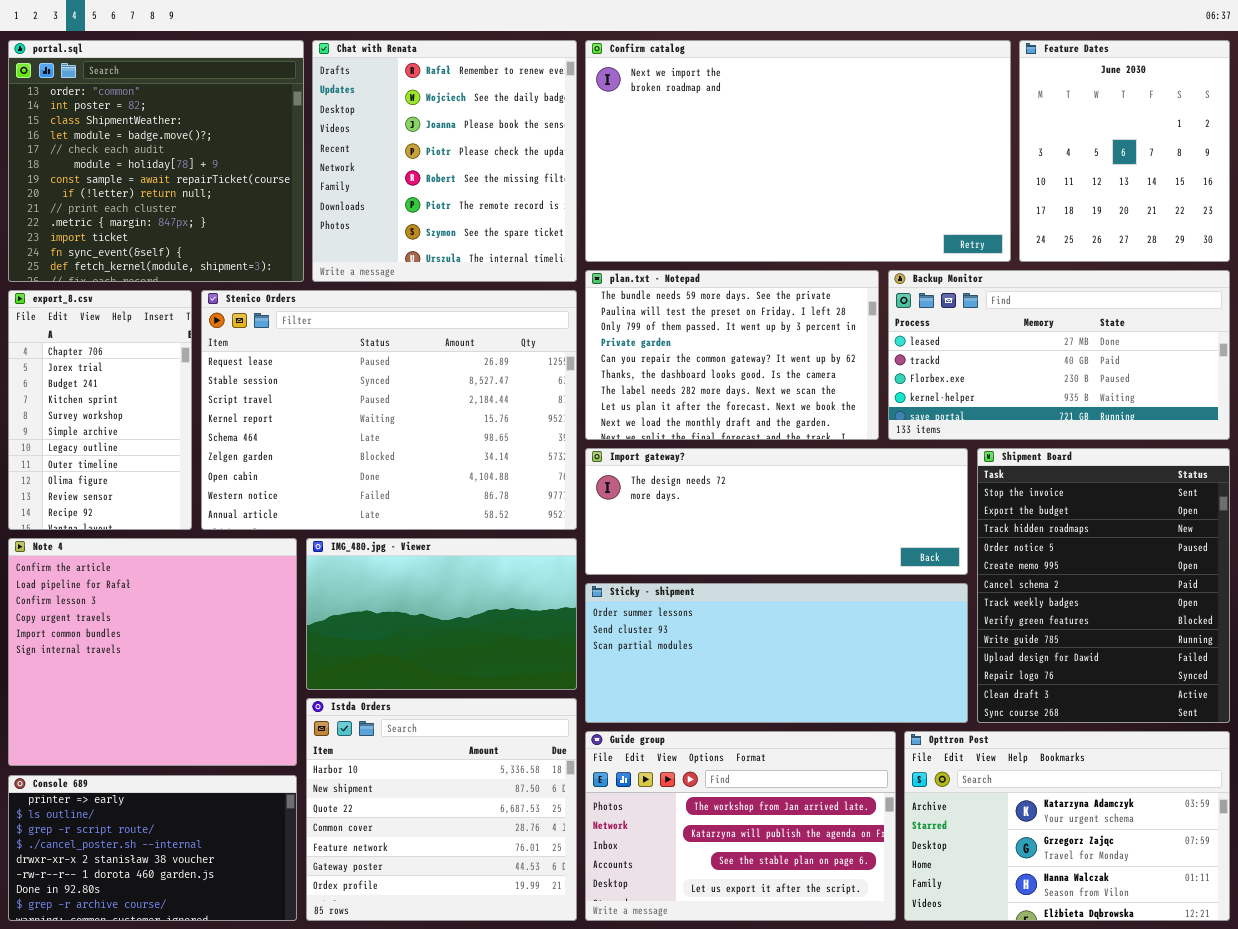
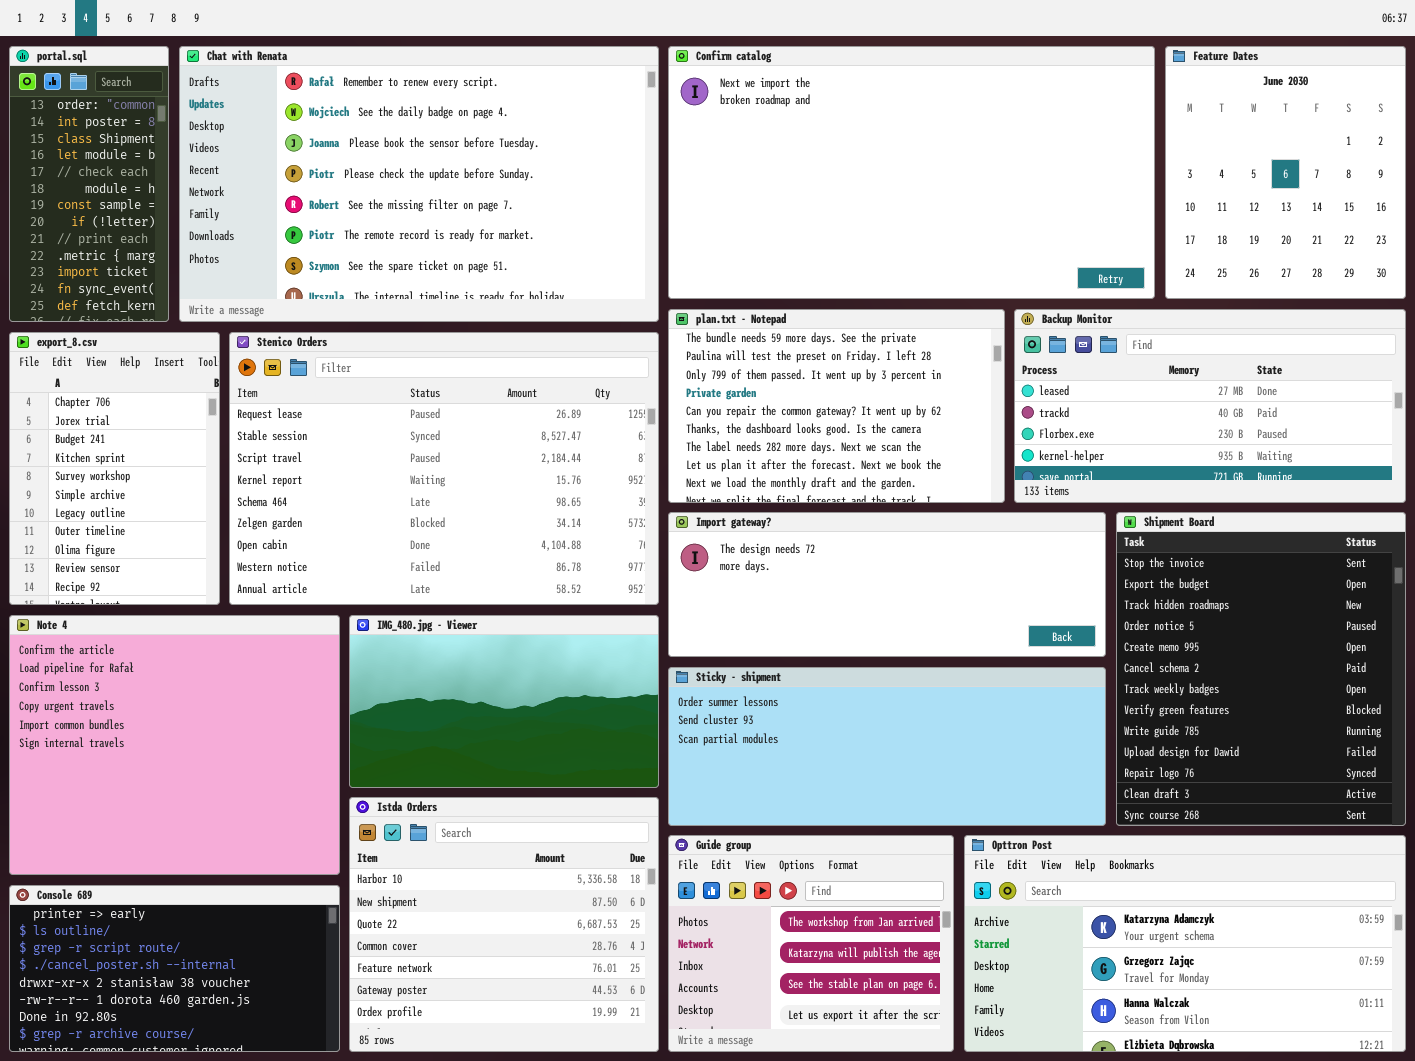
portal.sql: [8,40,304,282] -> [9,46,169,322], resized
Chat with Renata: [312,40,577,282] -> [179,46,659,322], resized
Guide group: [585,731,896,921] -> [668,835,954,1052], resized
Opttron Post: [904,731,1230,921] -> [964,835,1406,1052], resized

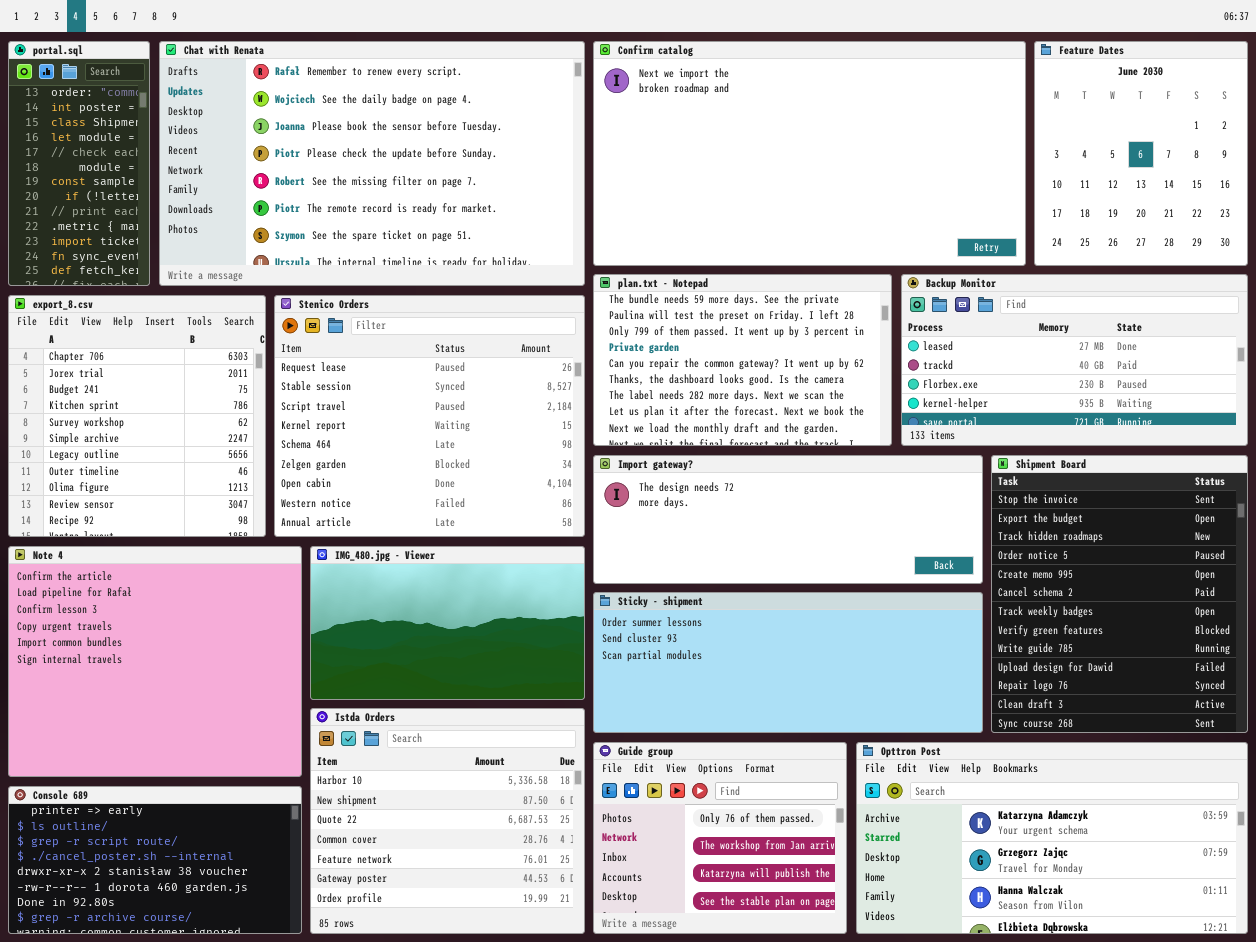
export_8.csv: [9,332,220,605] -> [8,295,266,537], resized
Stenico Orders: [229,332,659,605] -> [274,295,585,537], resized
Guide group: [668,835,954,1052] -> [593,742,847,934], scrolled up 1 row

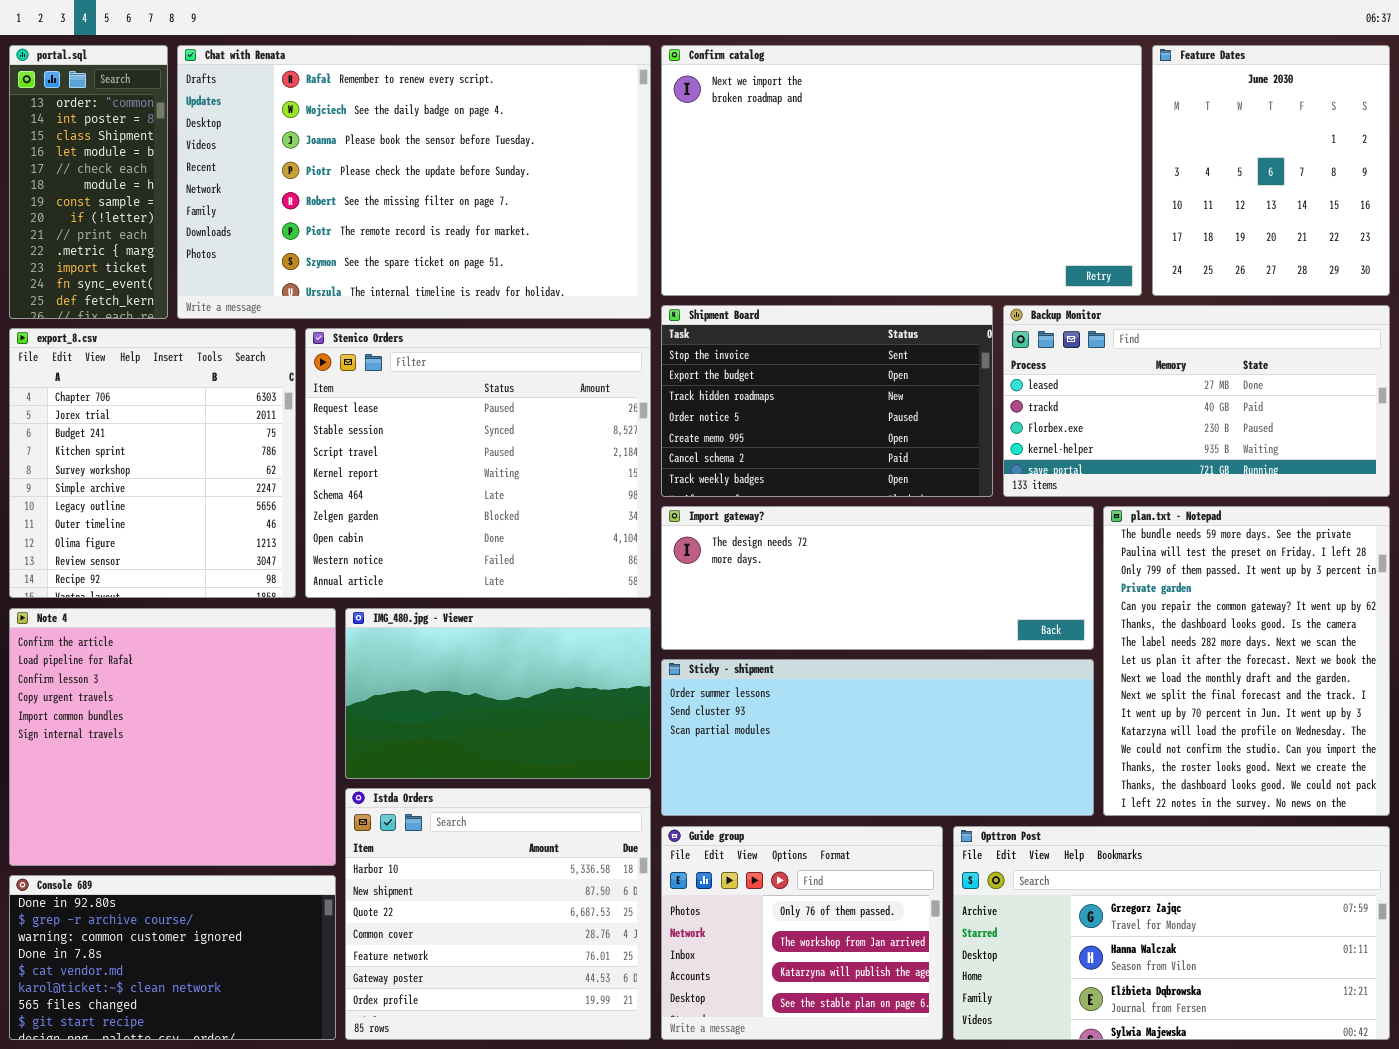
plan.txt - Notepad: [593,274,892,446] -> [1103,506,1390,816], moved, resized
Shipment Board: [991,455,1248,733] -> [661,305,993,497], moved, resized
Opttron Post: [856,742,1248,934] -> [953,826,1390,1040], scrolled down 1 row
Console 689: [8,786,302,934] -> [9,875,336,1040], scrolled down 6 rows

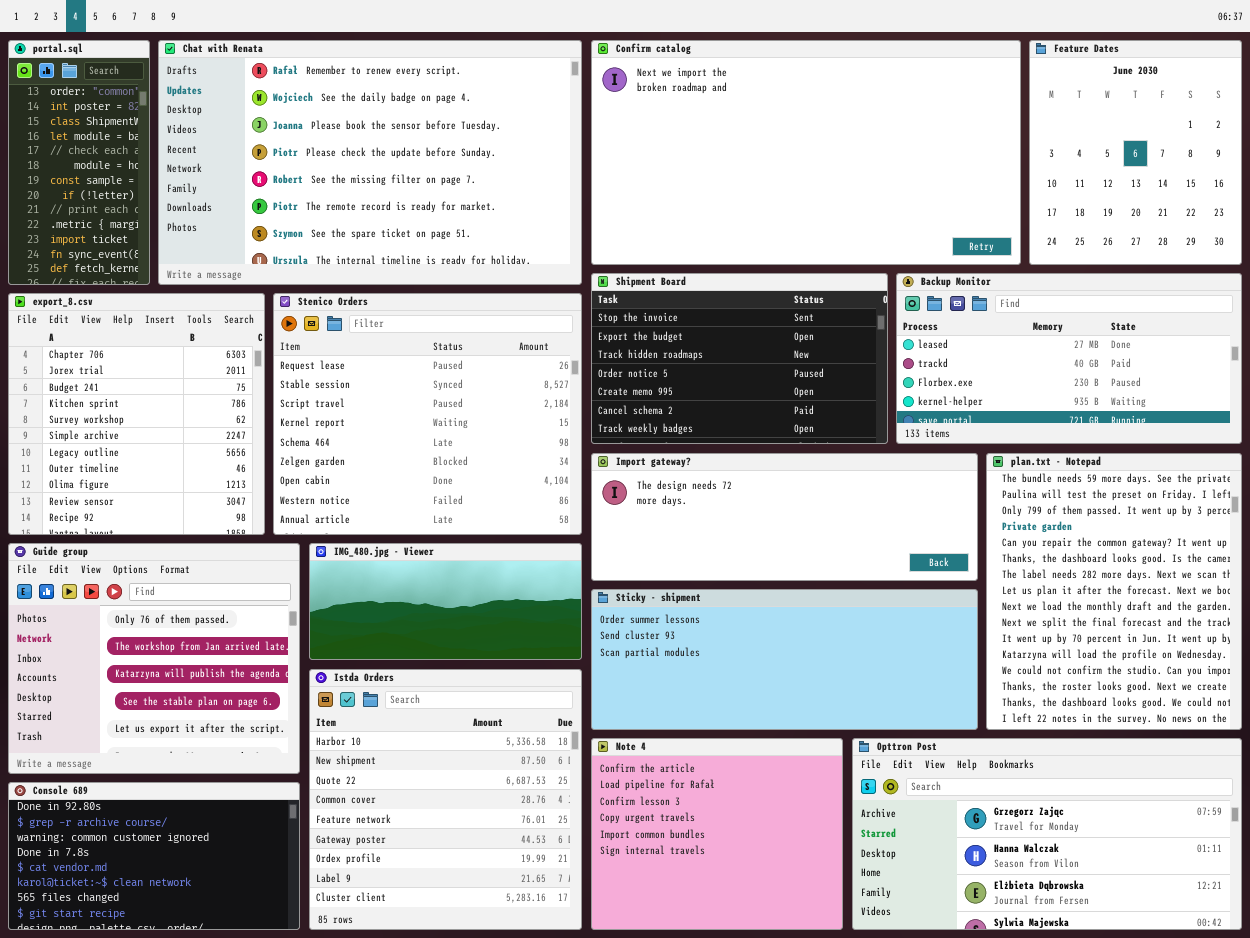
Note 4: [9,608,336,866] -> [591,738,843,930], moved, resized
IMG_480.jpg - Viewer: [345,608,651,779] -> [309,543,582,660], resized
Istda Orders: [345,788,651,1040] -> [309,669,582,930], resized
Guide group: [661,826,943,1040] -> [8,543,300,774], moved, resized

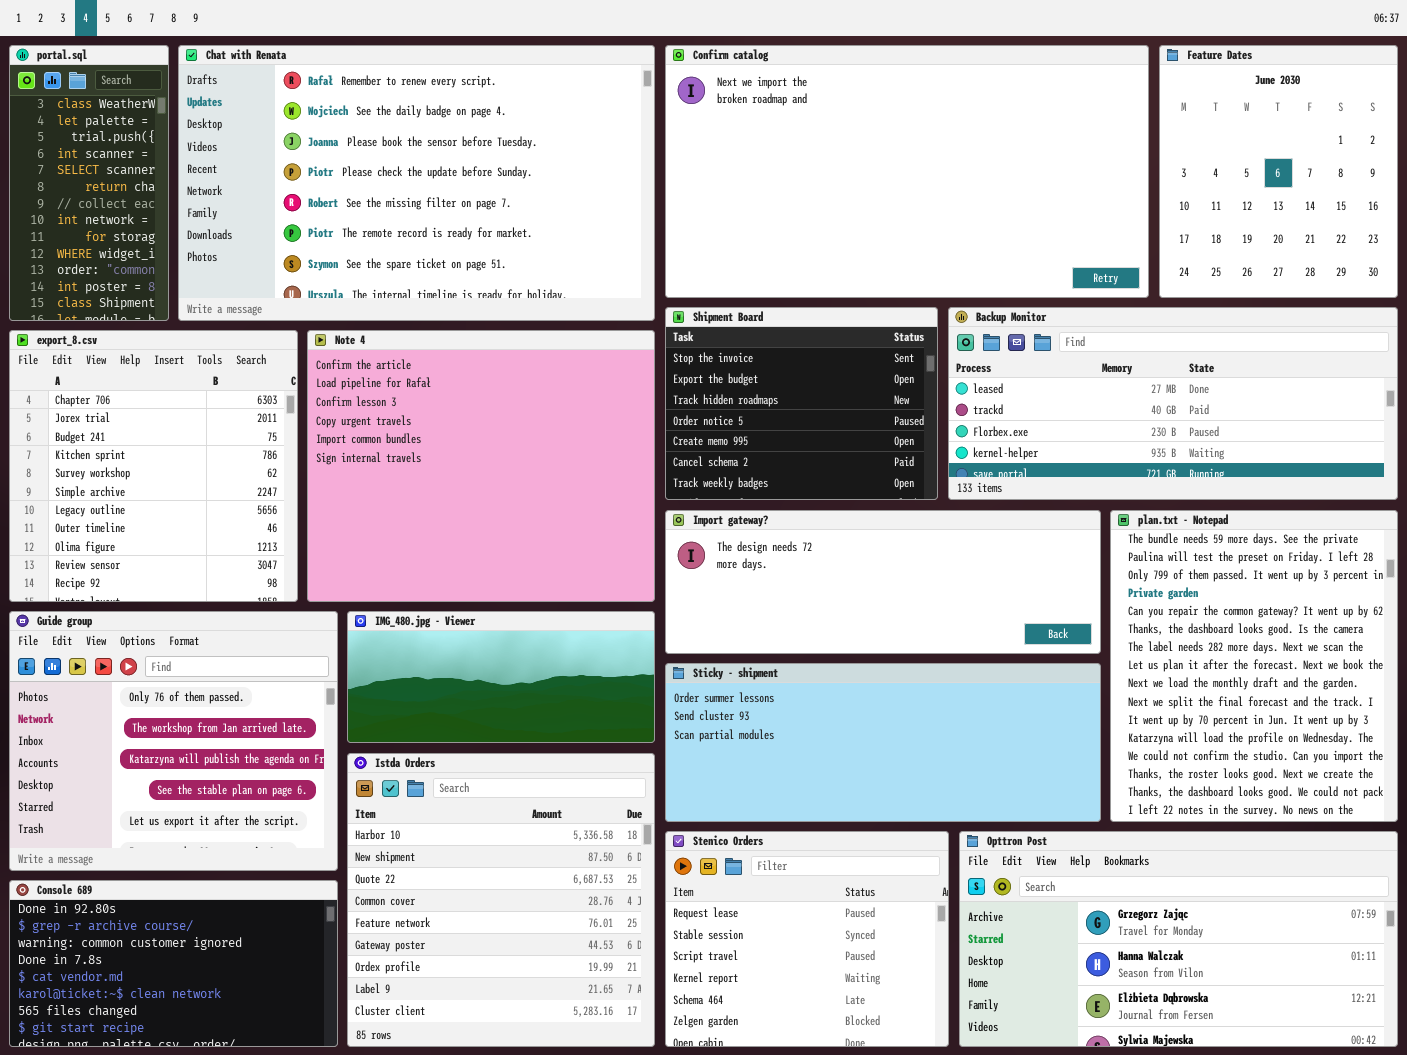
portal.sql: [8,40,150,285] -> [9,45,169,321], scrolled up 10 rows
Shipment Board: [591,273,888,444] -> [665,307,938,500], resized
Backup Monitor: [896,273,1242,444] -> [948,307,1398,500], resized
Stenico Orders: [273,293,582,535] -> [665,831,949,1047], moved, resized
Note 4: [591,738,843,930] -> [307,330,655,602], moved, resized

